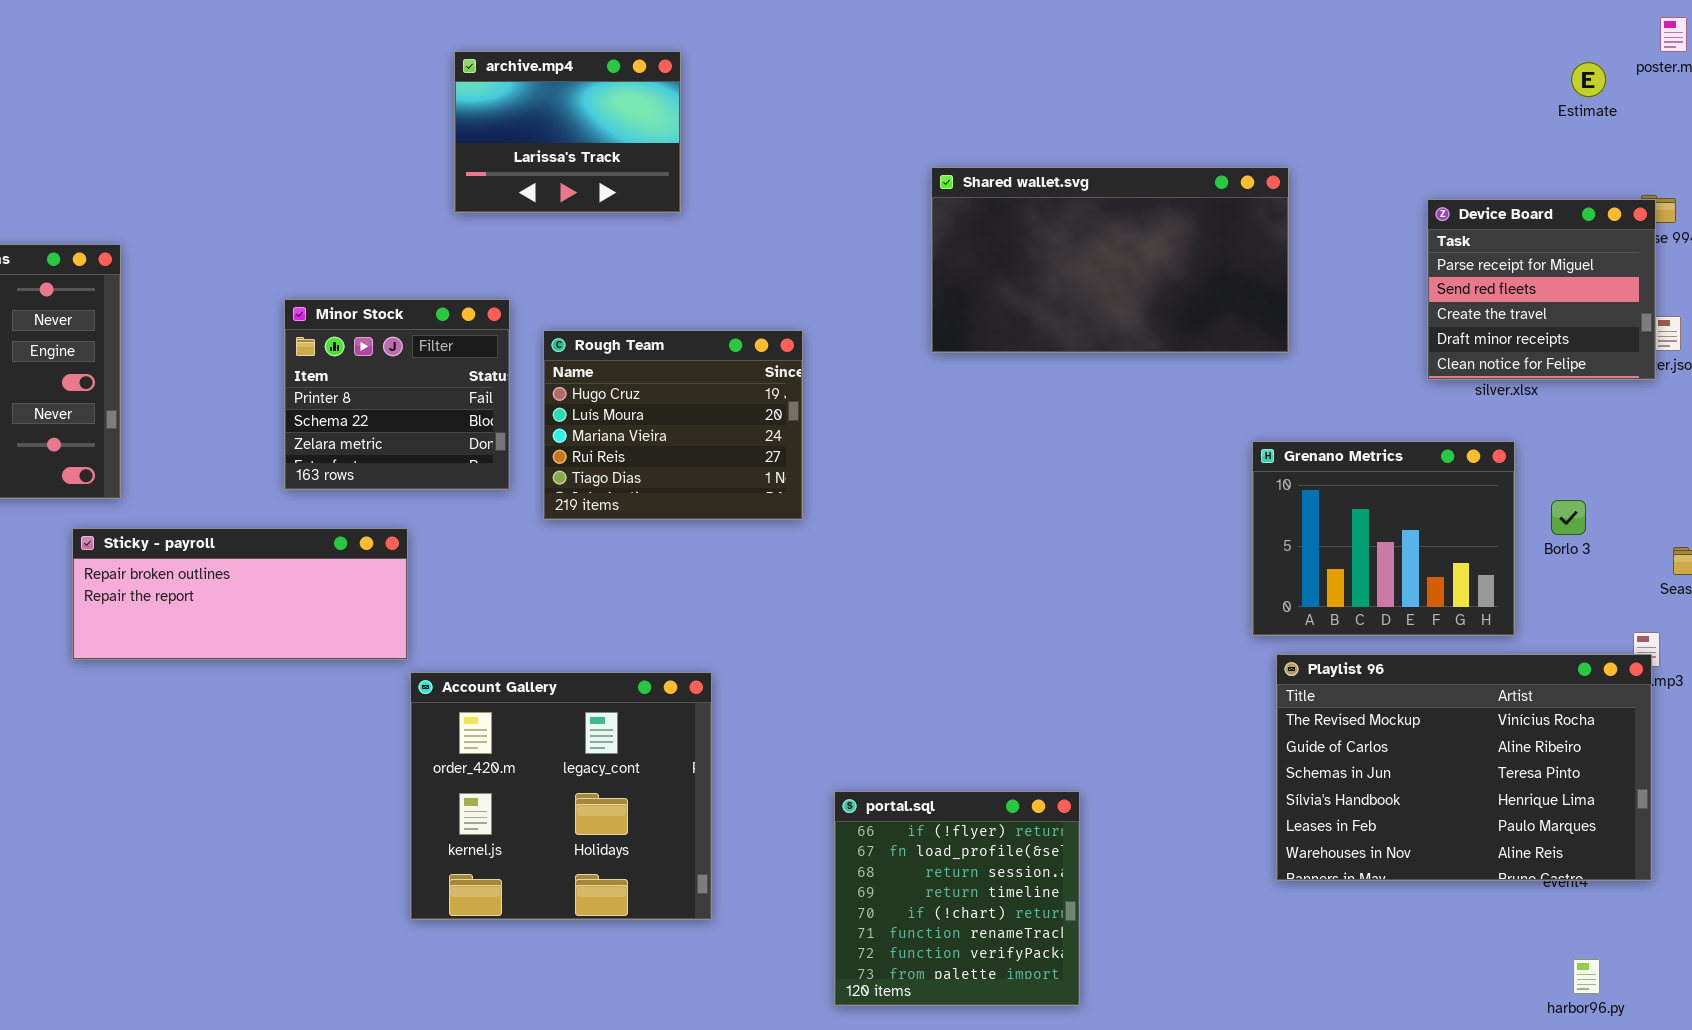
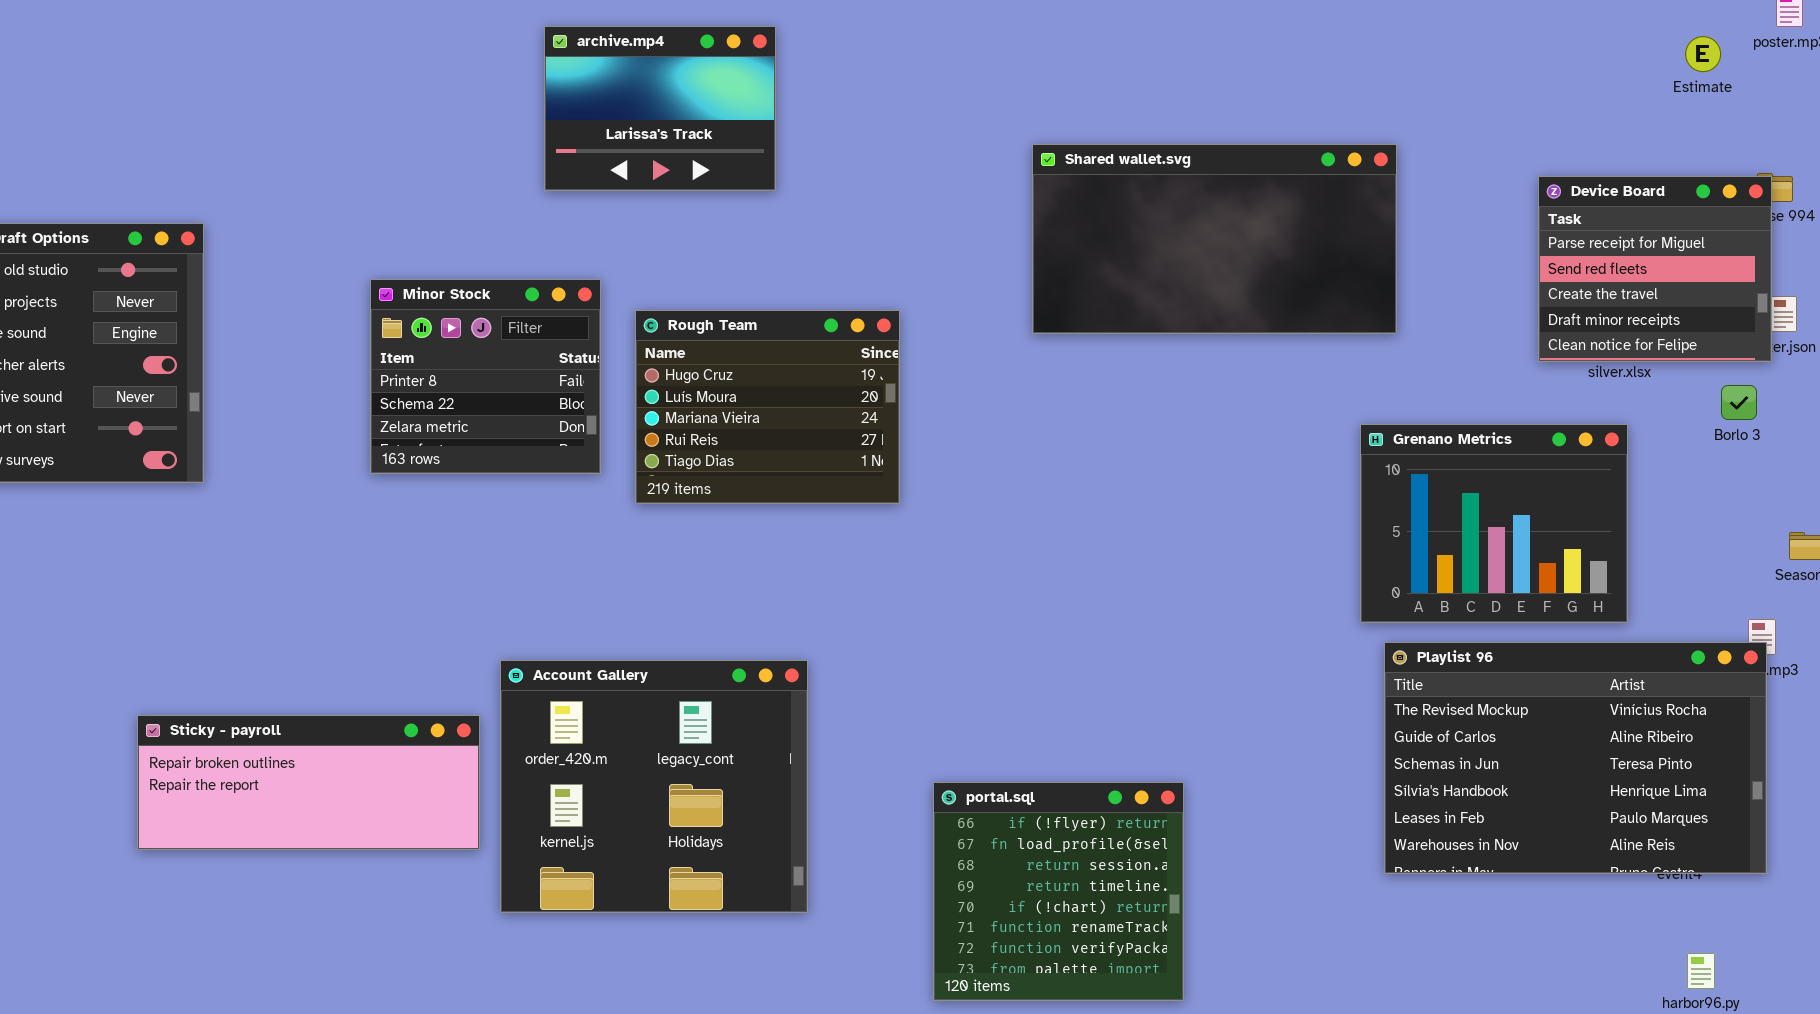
Borlo 3: [1551,500,1586,535] -> [1721,385,1757,420], moved
Sticky - payroll: [72,528,408,660] -> [137,715,480,850], moved

